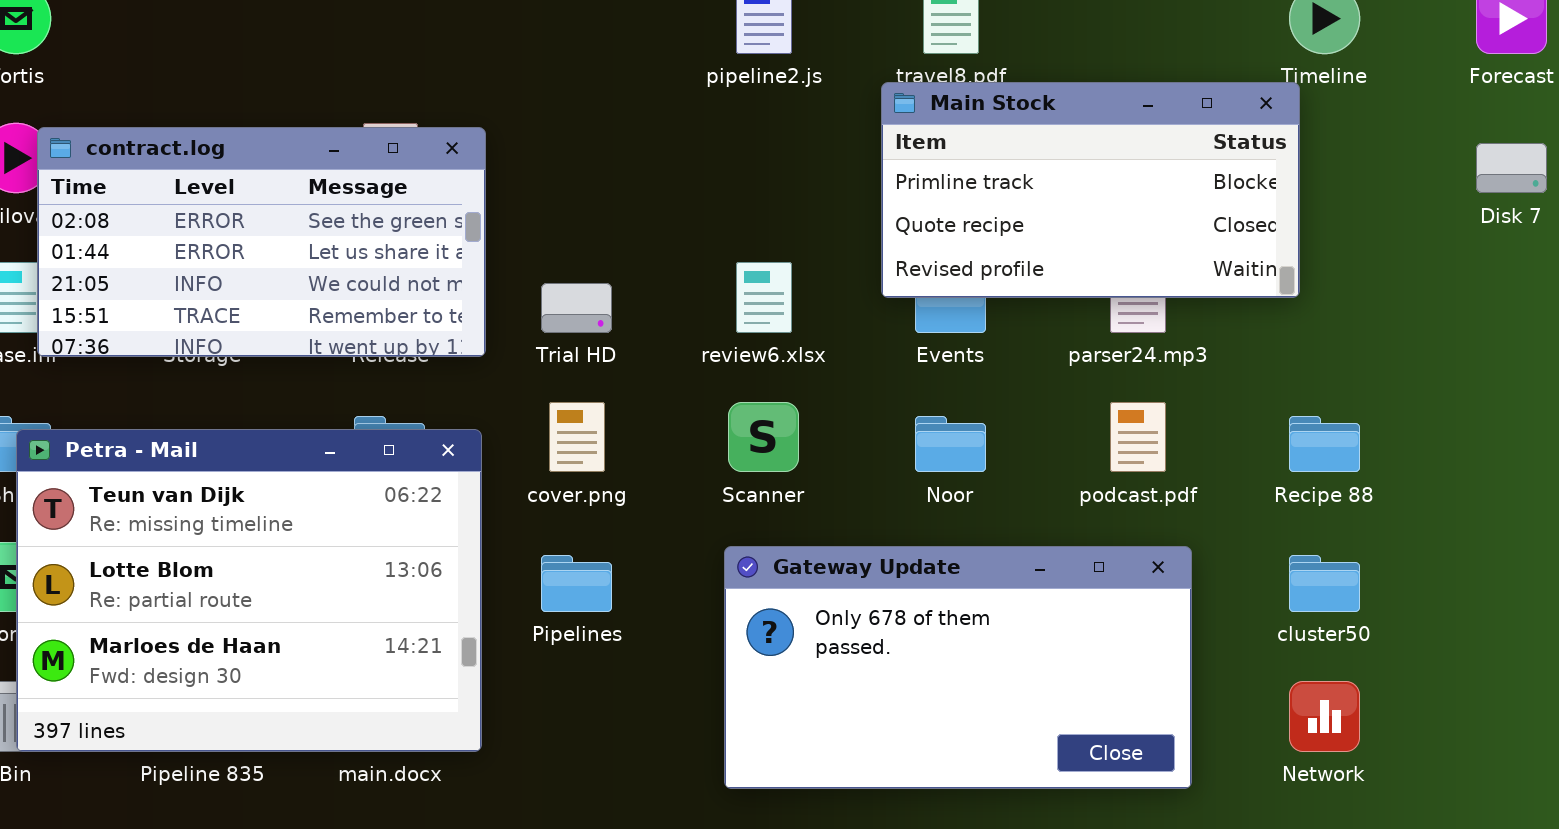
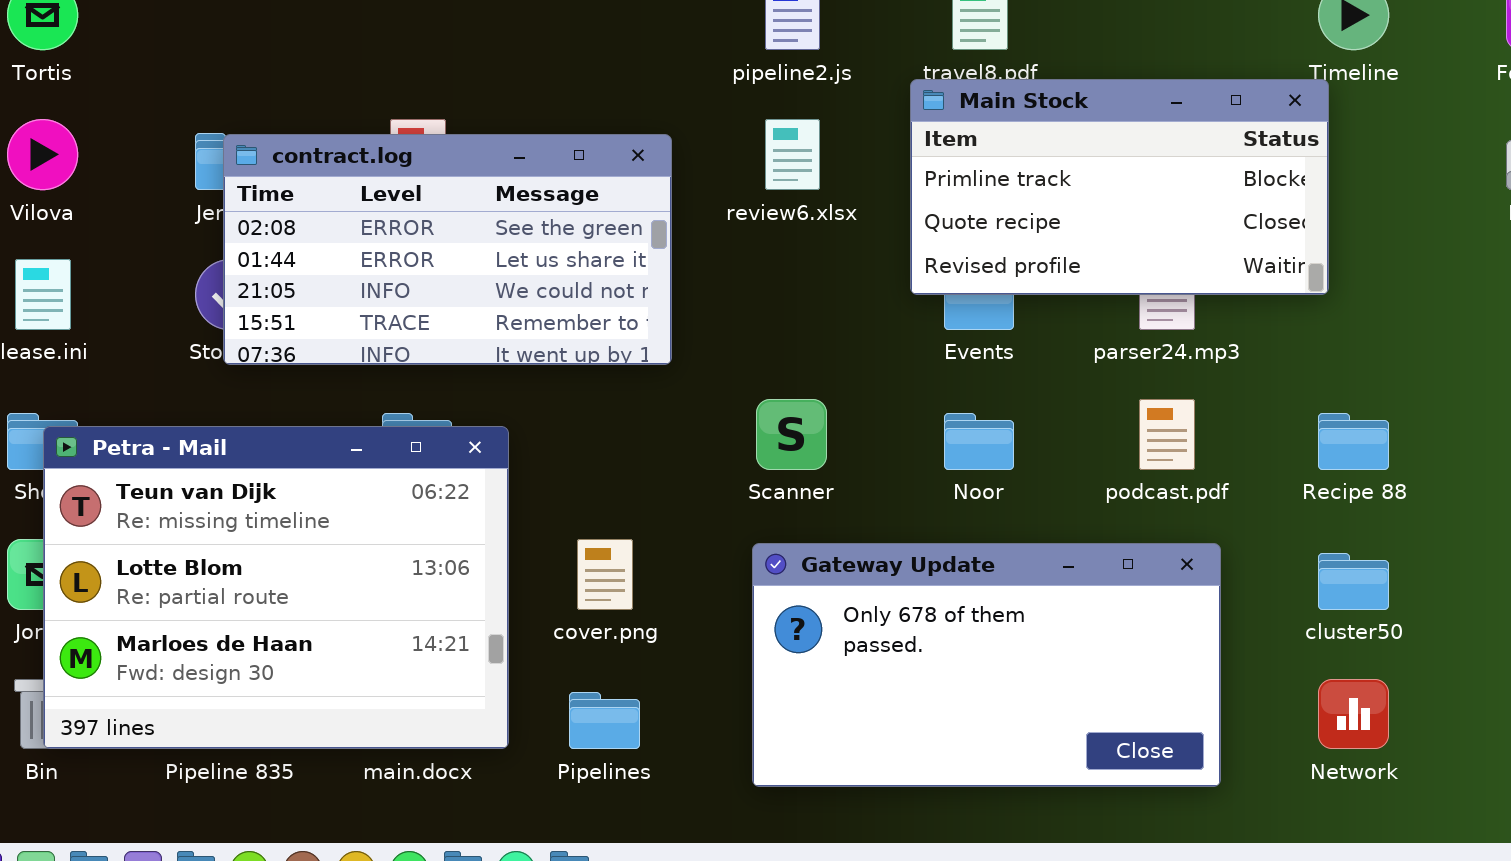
contract.log: [37,127,486,357] -> [223,134,672,365], moved
review6.xlsx: [736,262,792,333] -> [765,119,820,190], moved
cover.png: [549,402,605,472] -> [577,539,633,610], moved
Pipelines: [541,555,612,612] -> [569,692,640,749], moved

